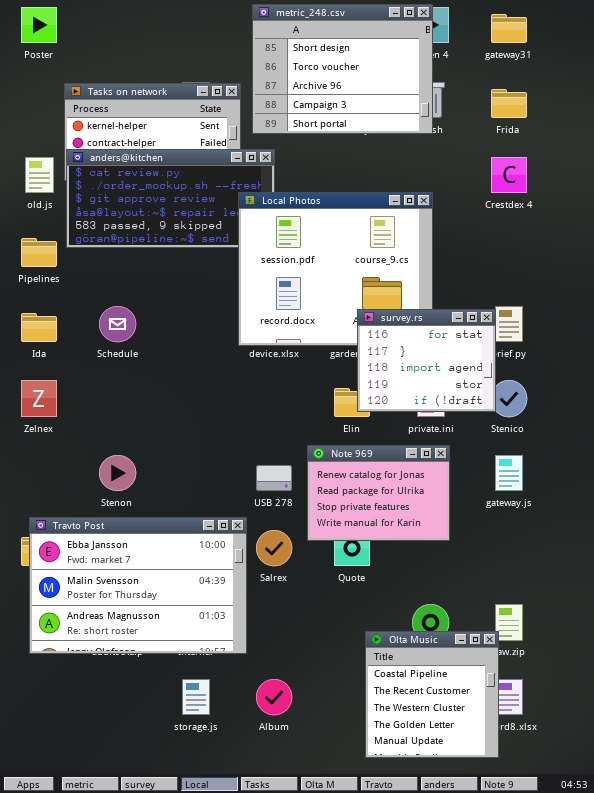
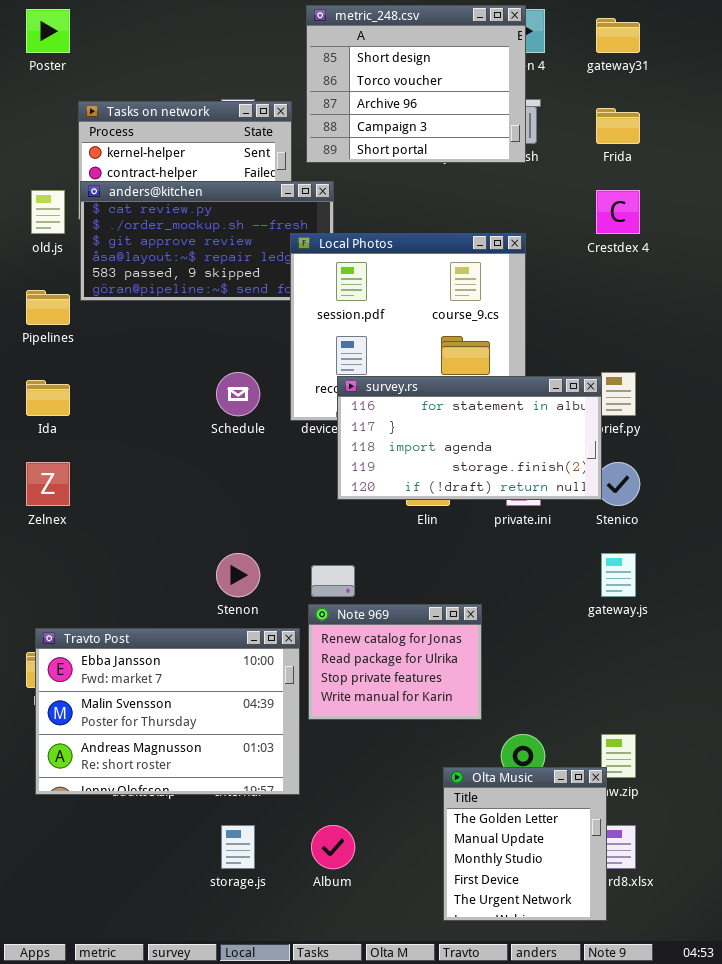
Schedule: [99,306,136,342] -> [216,372,260,416], moved
survey.rs: [357,309,496,412] -> [337,376,602,500], resized
Note 969: [307,445,450,541] -> [308,604,482,720], moved
Stenon: [99,455,136,491] -> [216,553,260,597], moved
Olta Music: [365,631,499,758] -> [443,767,607,921], scrolled down 3 rows

